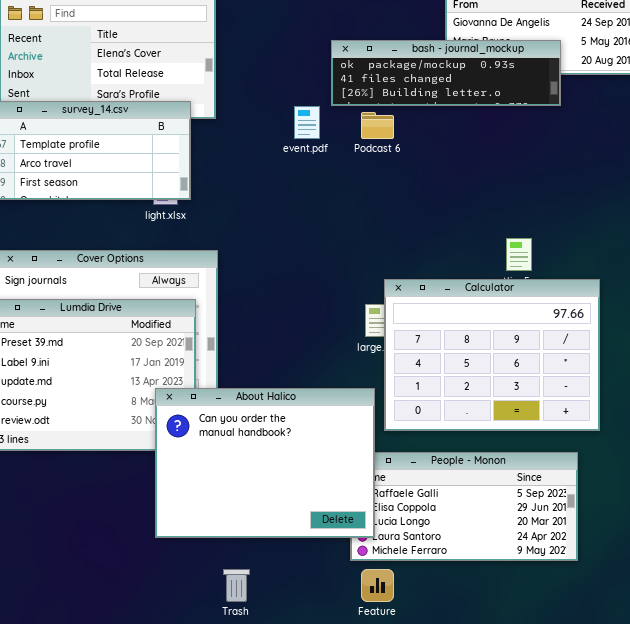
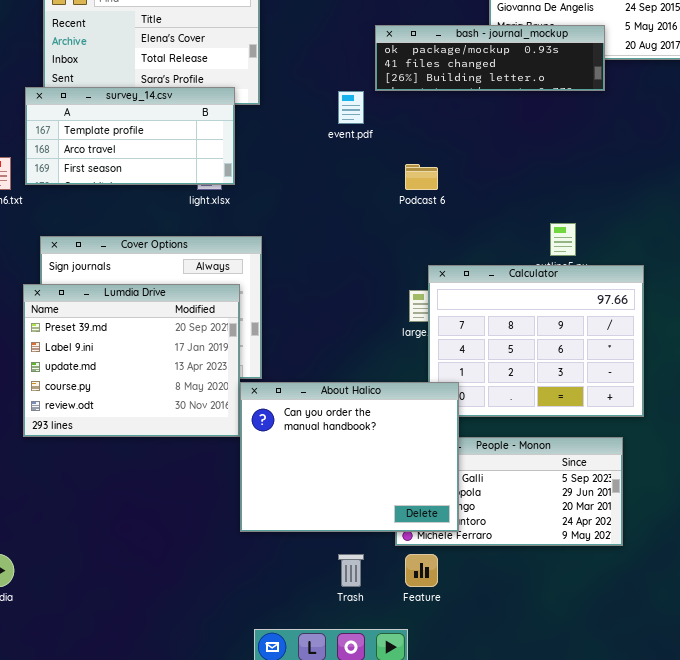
Podcast 6: [361,112,394,139] -> [405,164,438,190], moved
About Halico: [155,388,375,538] -> [240,382,459,532], moved
Trash: [223,569,250,602] -> [338,554,364,587], moved

